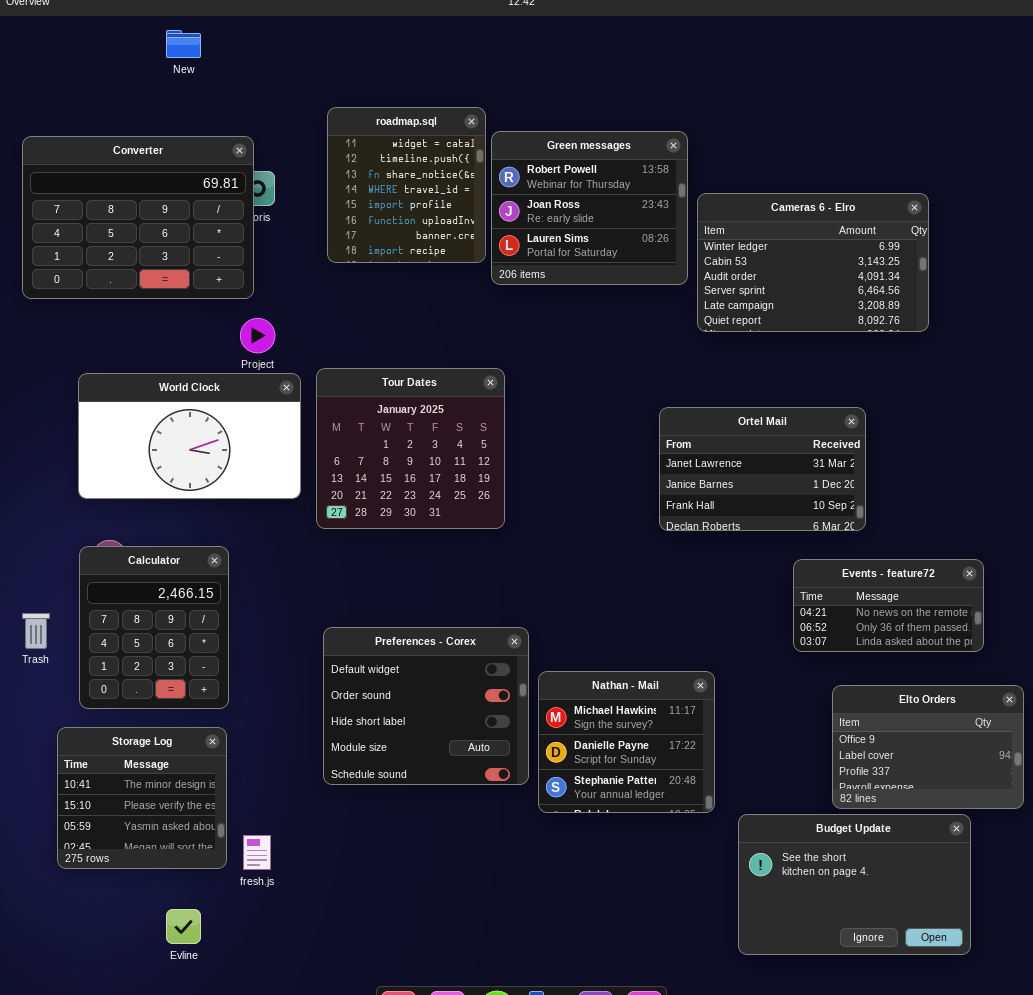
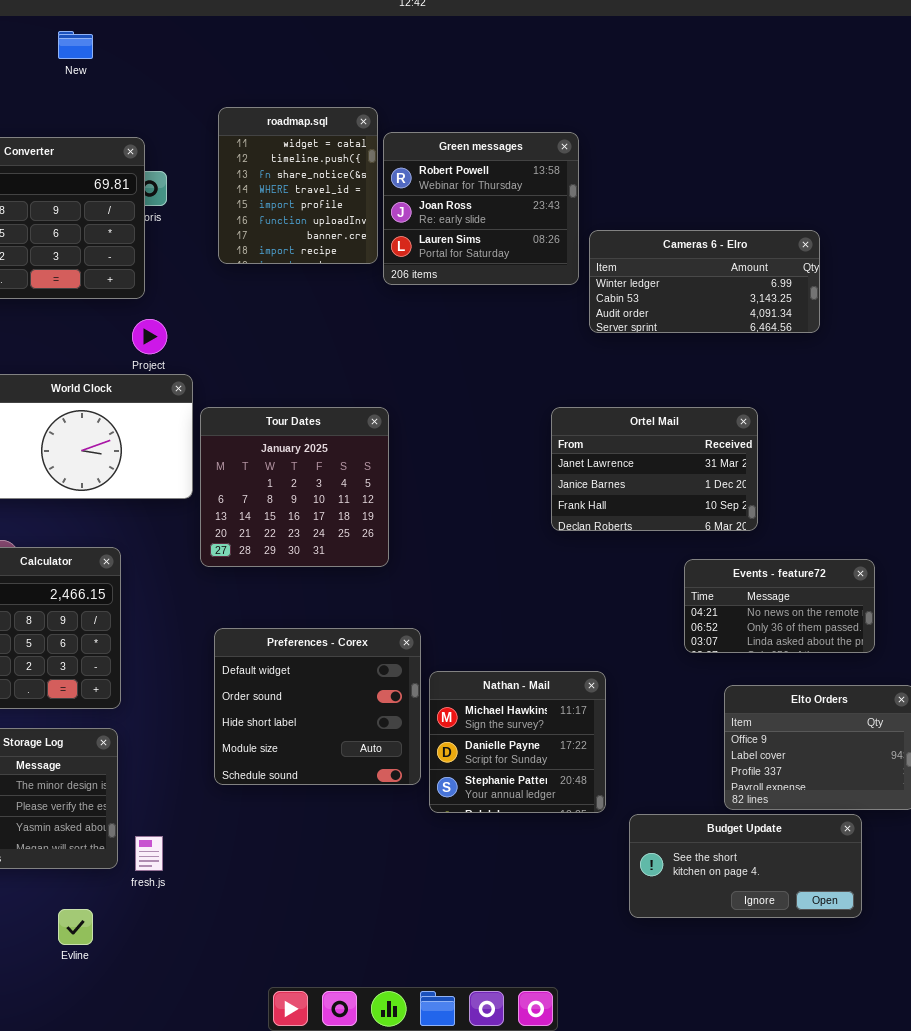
Cameras 6 - Elro: [697,193,929,332] -> [589,230,820,333], resized
Tour Dates: [316,368,505,529] -> [200,407,389,567], moved
Budget Update: [738,814,971,955] -> [629,814,862,918], resized

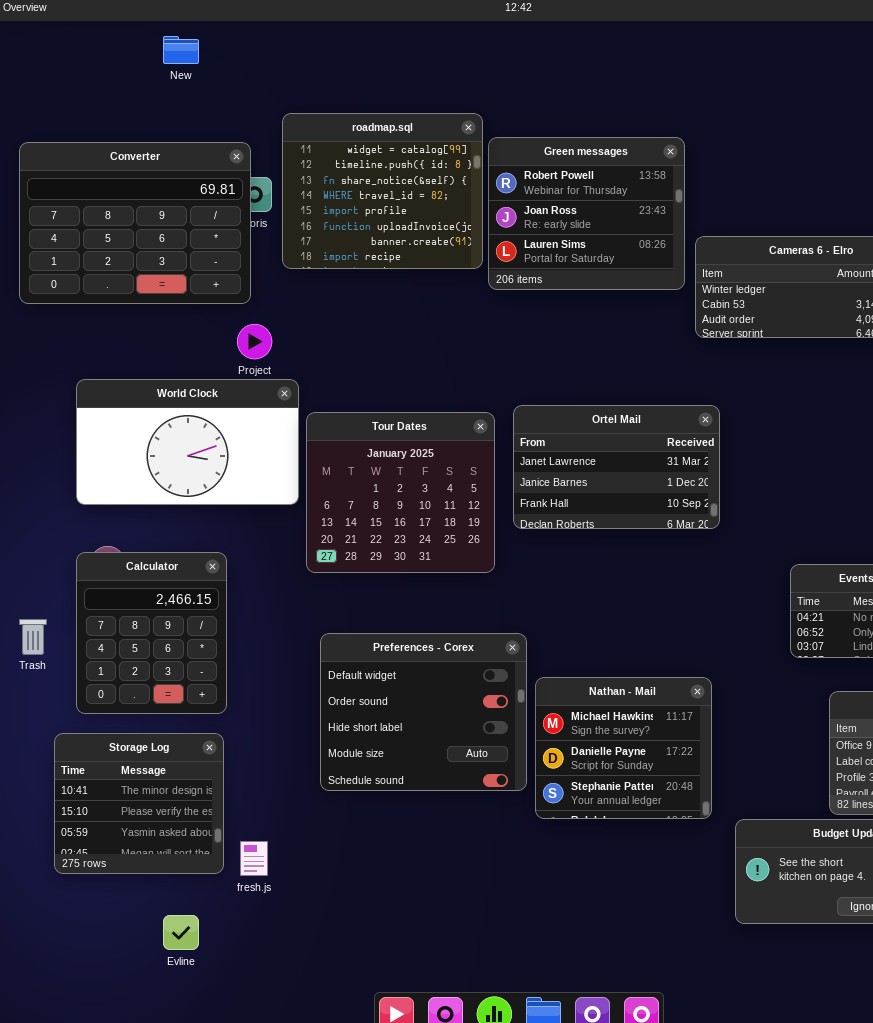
roadmap.sql: [218,107,378,264] -> [282,113,483,269], resized
Ortel Mail: [551,407,758,531] -> [513,405,720,529], moved

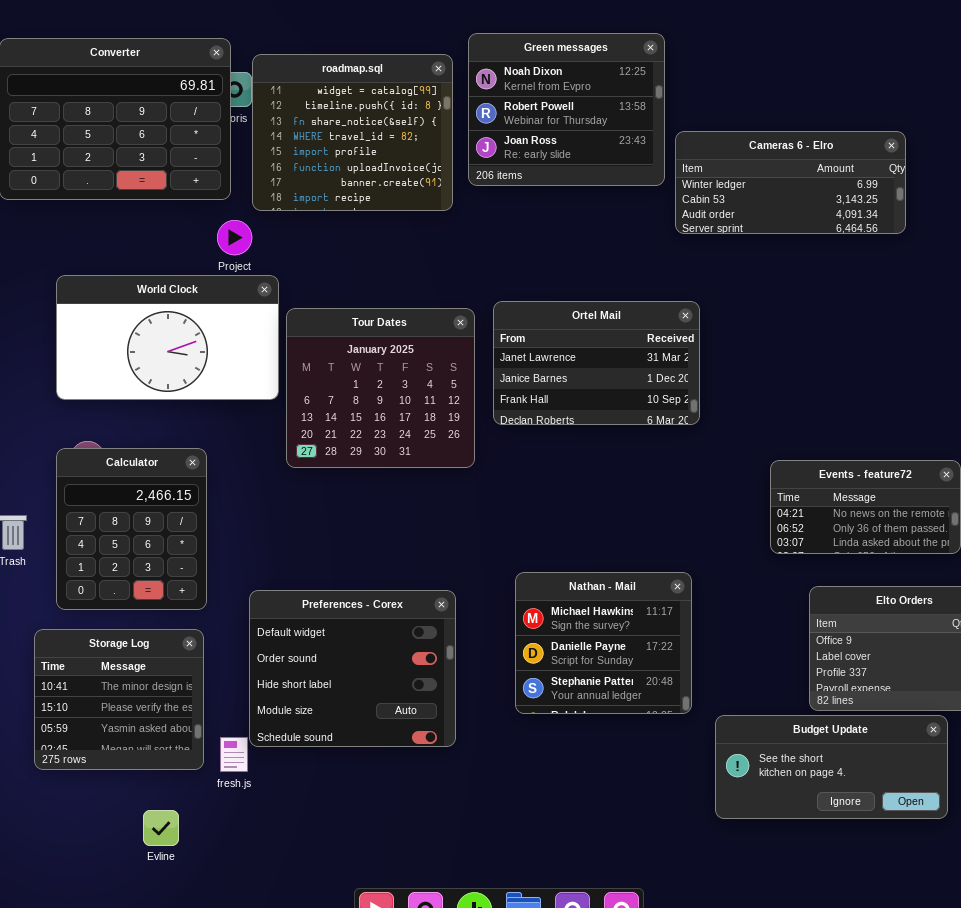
roadmap.sql: [282,113,483,269] -> [252,54,453,211], moved
Green messages: [488,137,685,290] -> [468,33,665,186], scrolled up 1 row
Preferences - Corex: [320,633,527,791] -> [249,590,456,747], moved

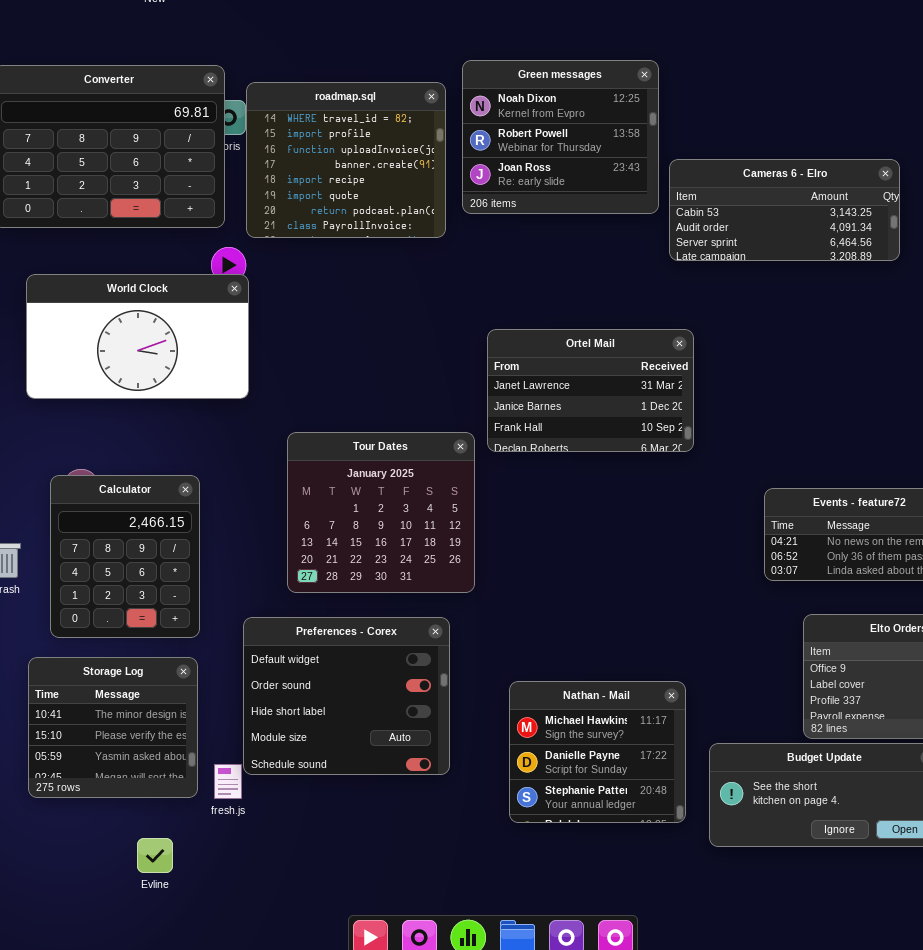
roadmap.sql: [252,54,453,211] -> [246,82,446,238], scrolled down 3 rows
Cameras 6 - Elro: [675,131,906,234] -> [669,159,900,261], scrolled down 1 row
World Clock: [56,275,279,400] -> [26,274,249,399], moved
Tour Dates: [286,308,475,468] -> [287,432,475,593], moved
Nathan - Mail: [515,572,692,714] -> [509,681,686,823], moved

